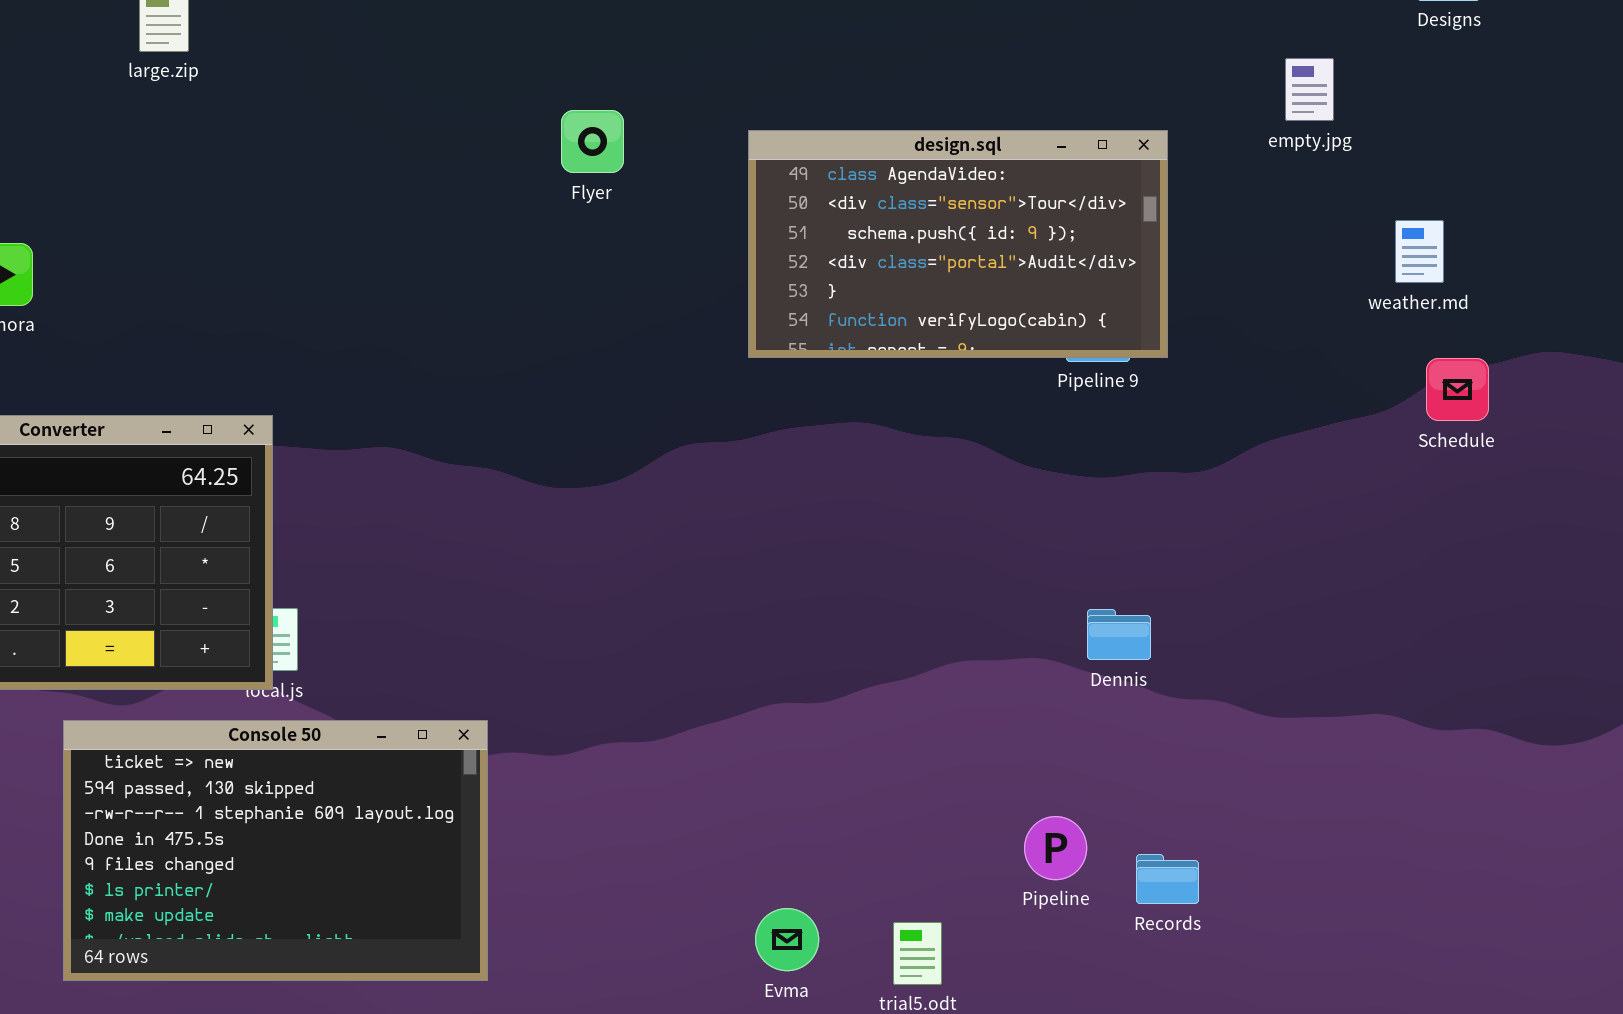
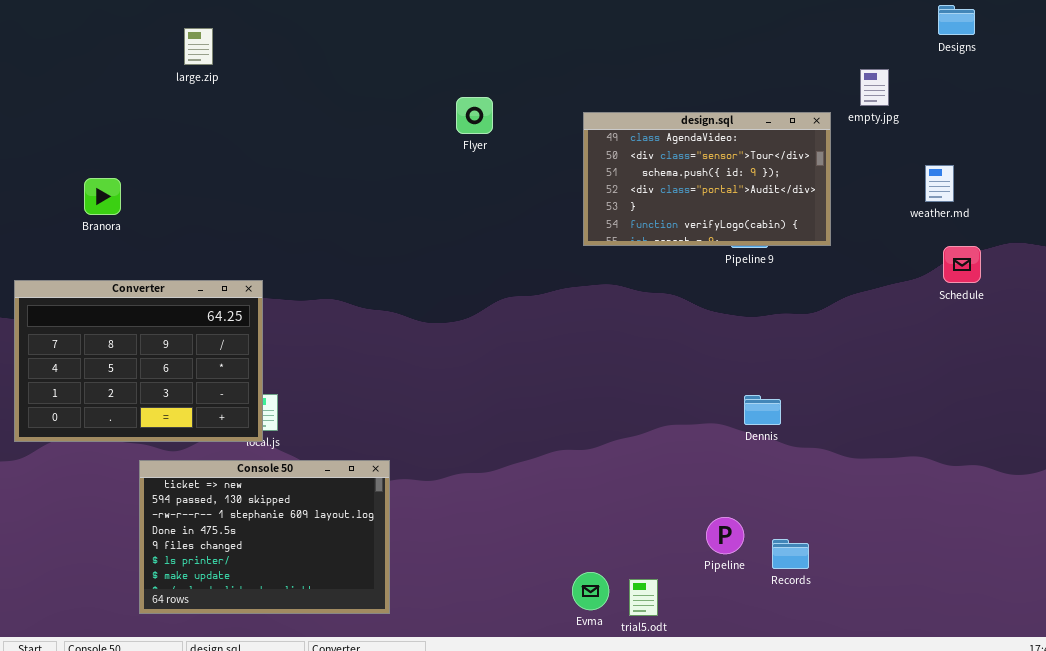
Flyer: [561,110,624,173] -> [456,97,493,134], moved
design.sql: [748,130,1168,358] -> [583,112,831,246], moved
Evma: [755,908,819,971] -> [572,572,609,610], moved

